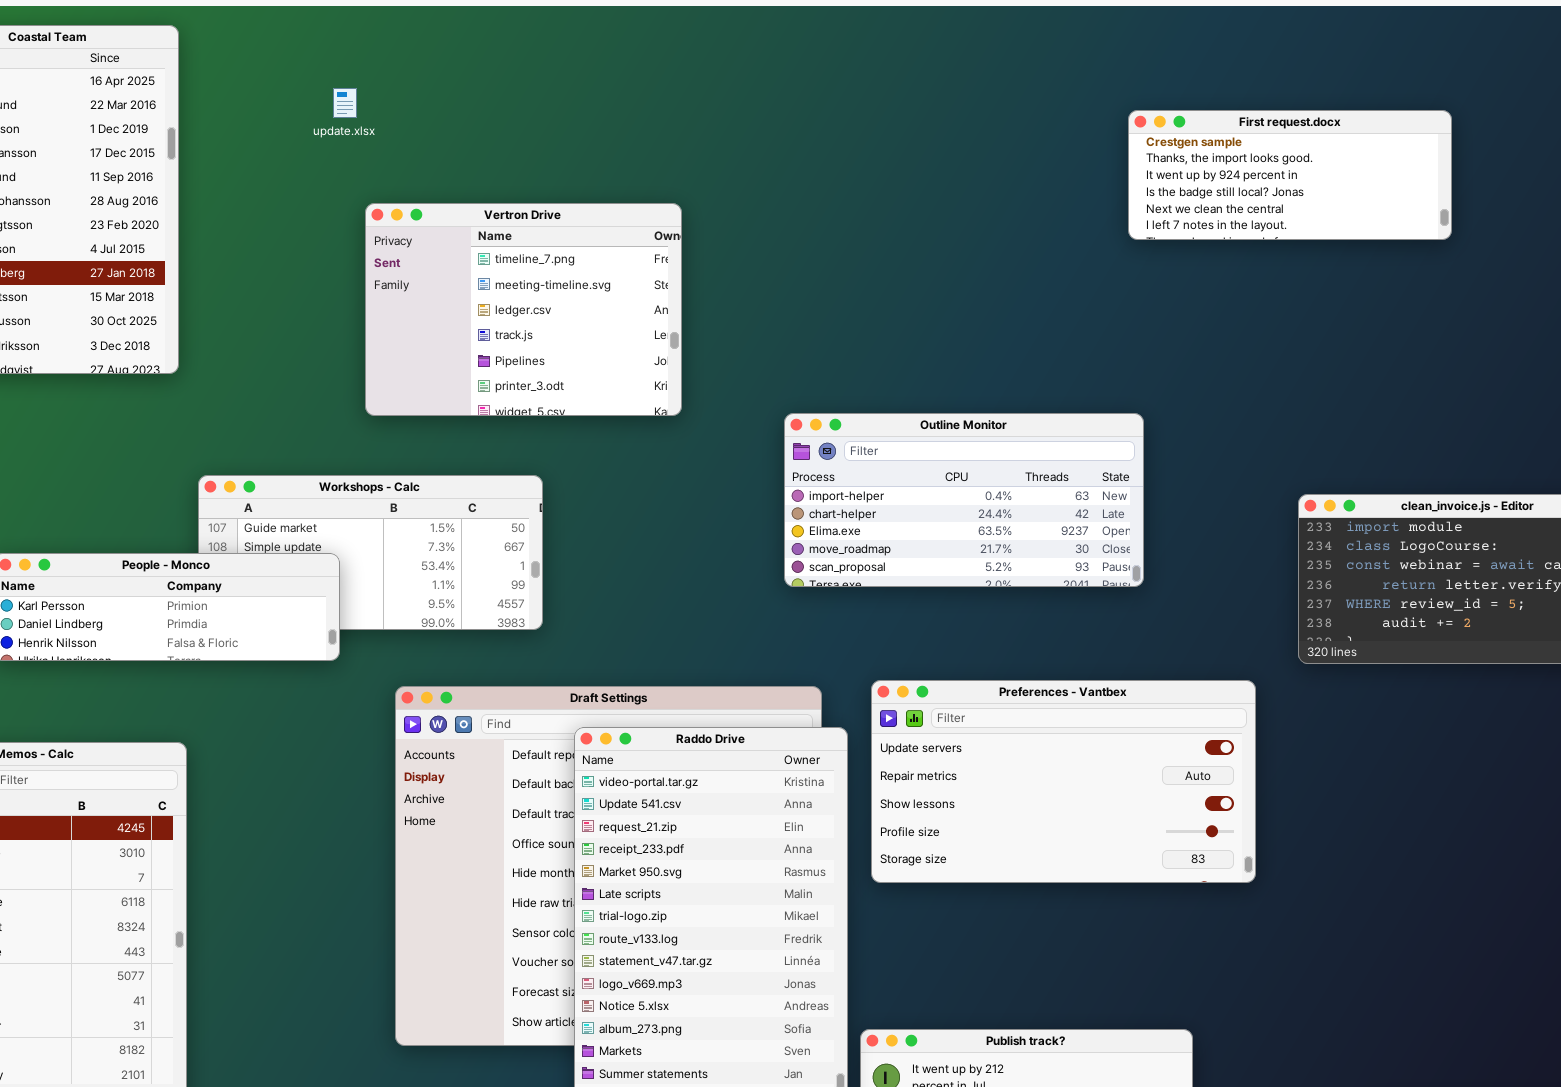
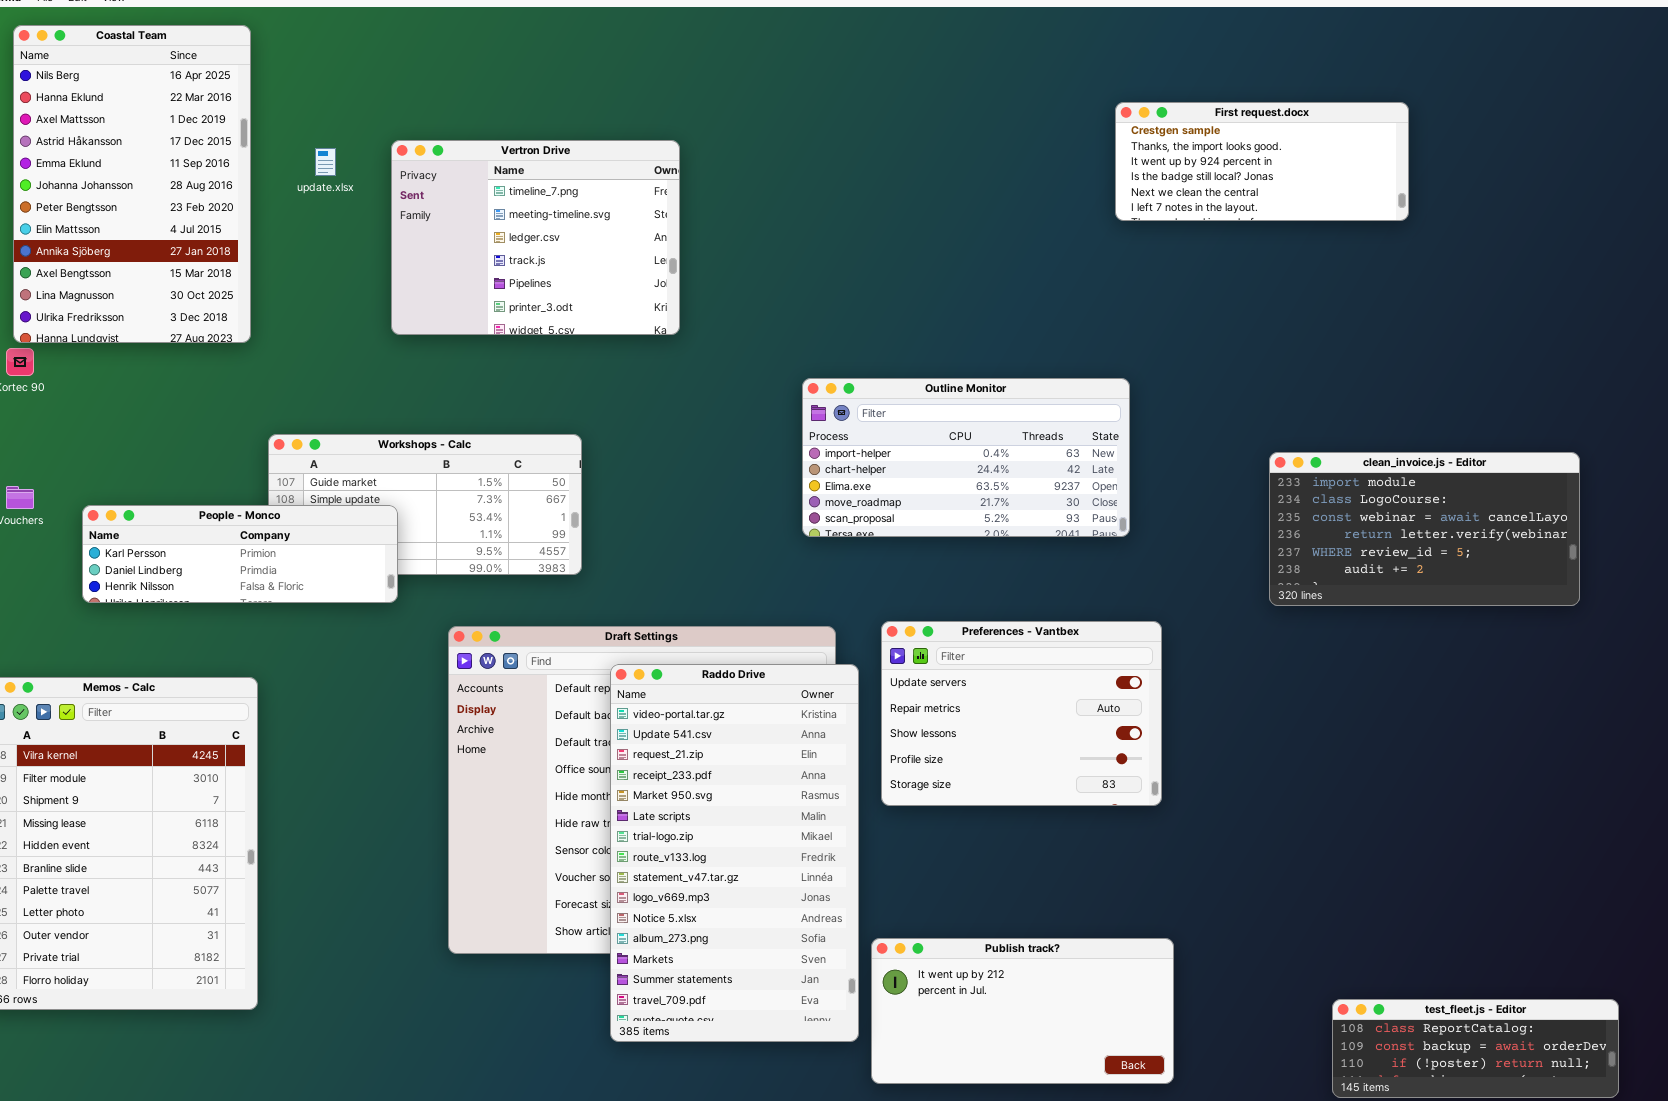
update.xlsx: [333,88,357,118] -> [315,148,336,176], moved
Vertron Drive: [365,203,682,416] -> [391,140,680,335], moved
Preferences - Vantbex: [871,680,1256,883] -> [881,621,1162,806], resized

